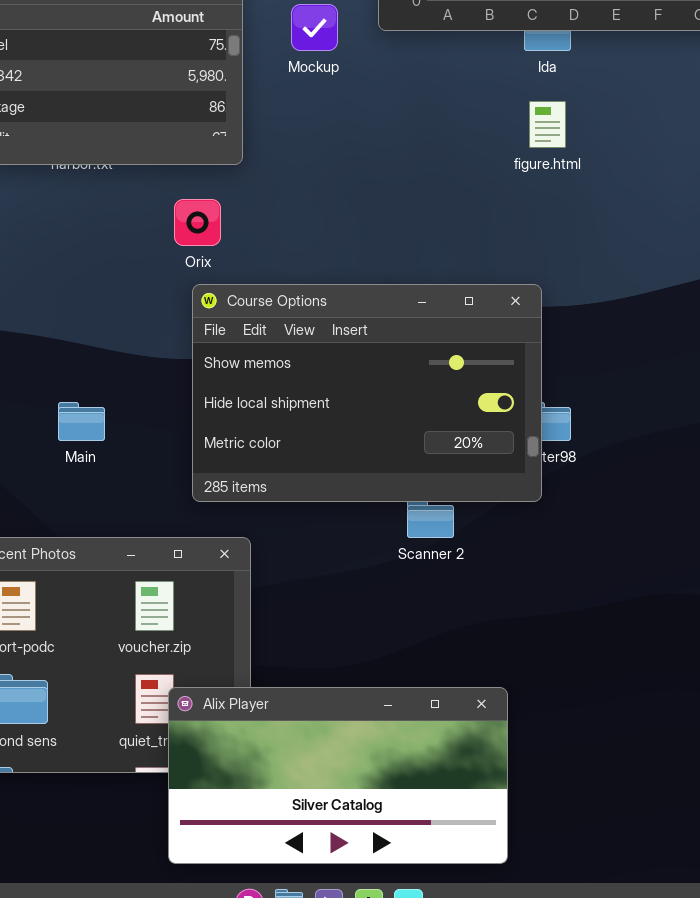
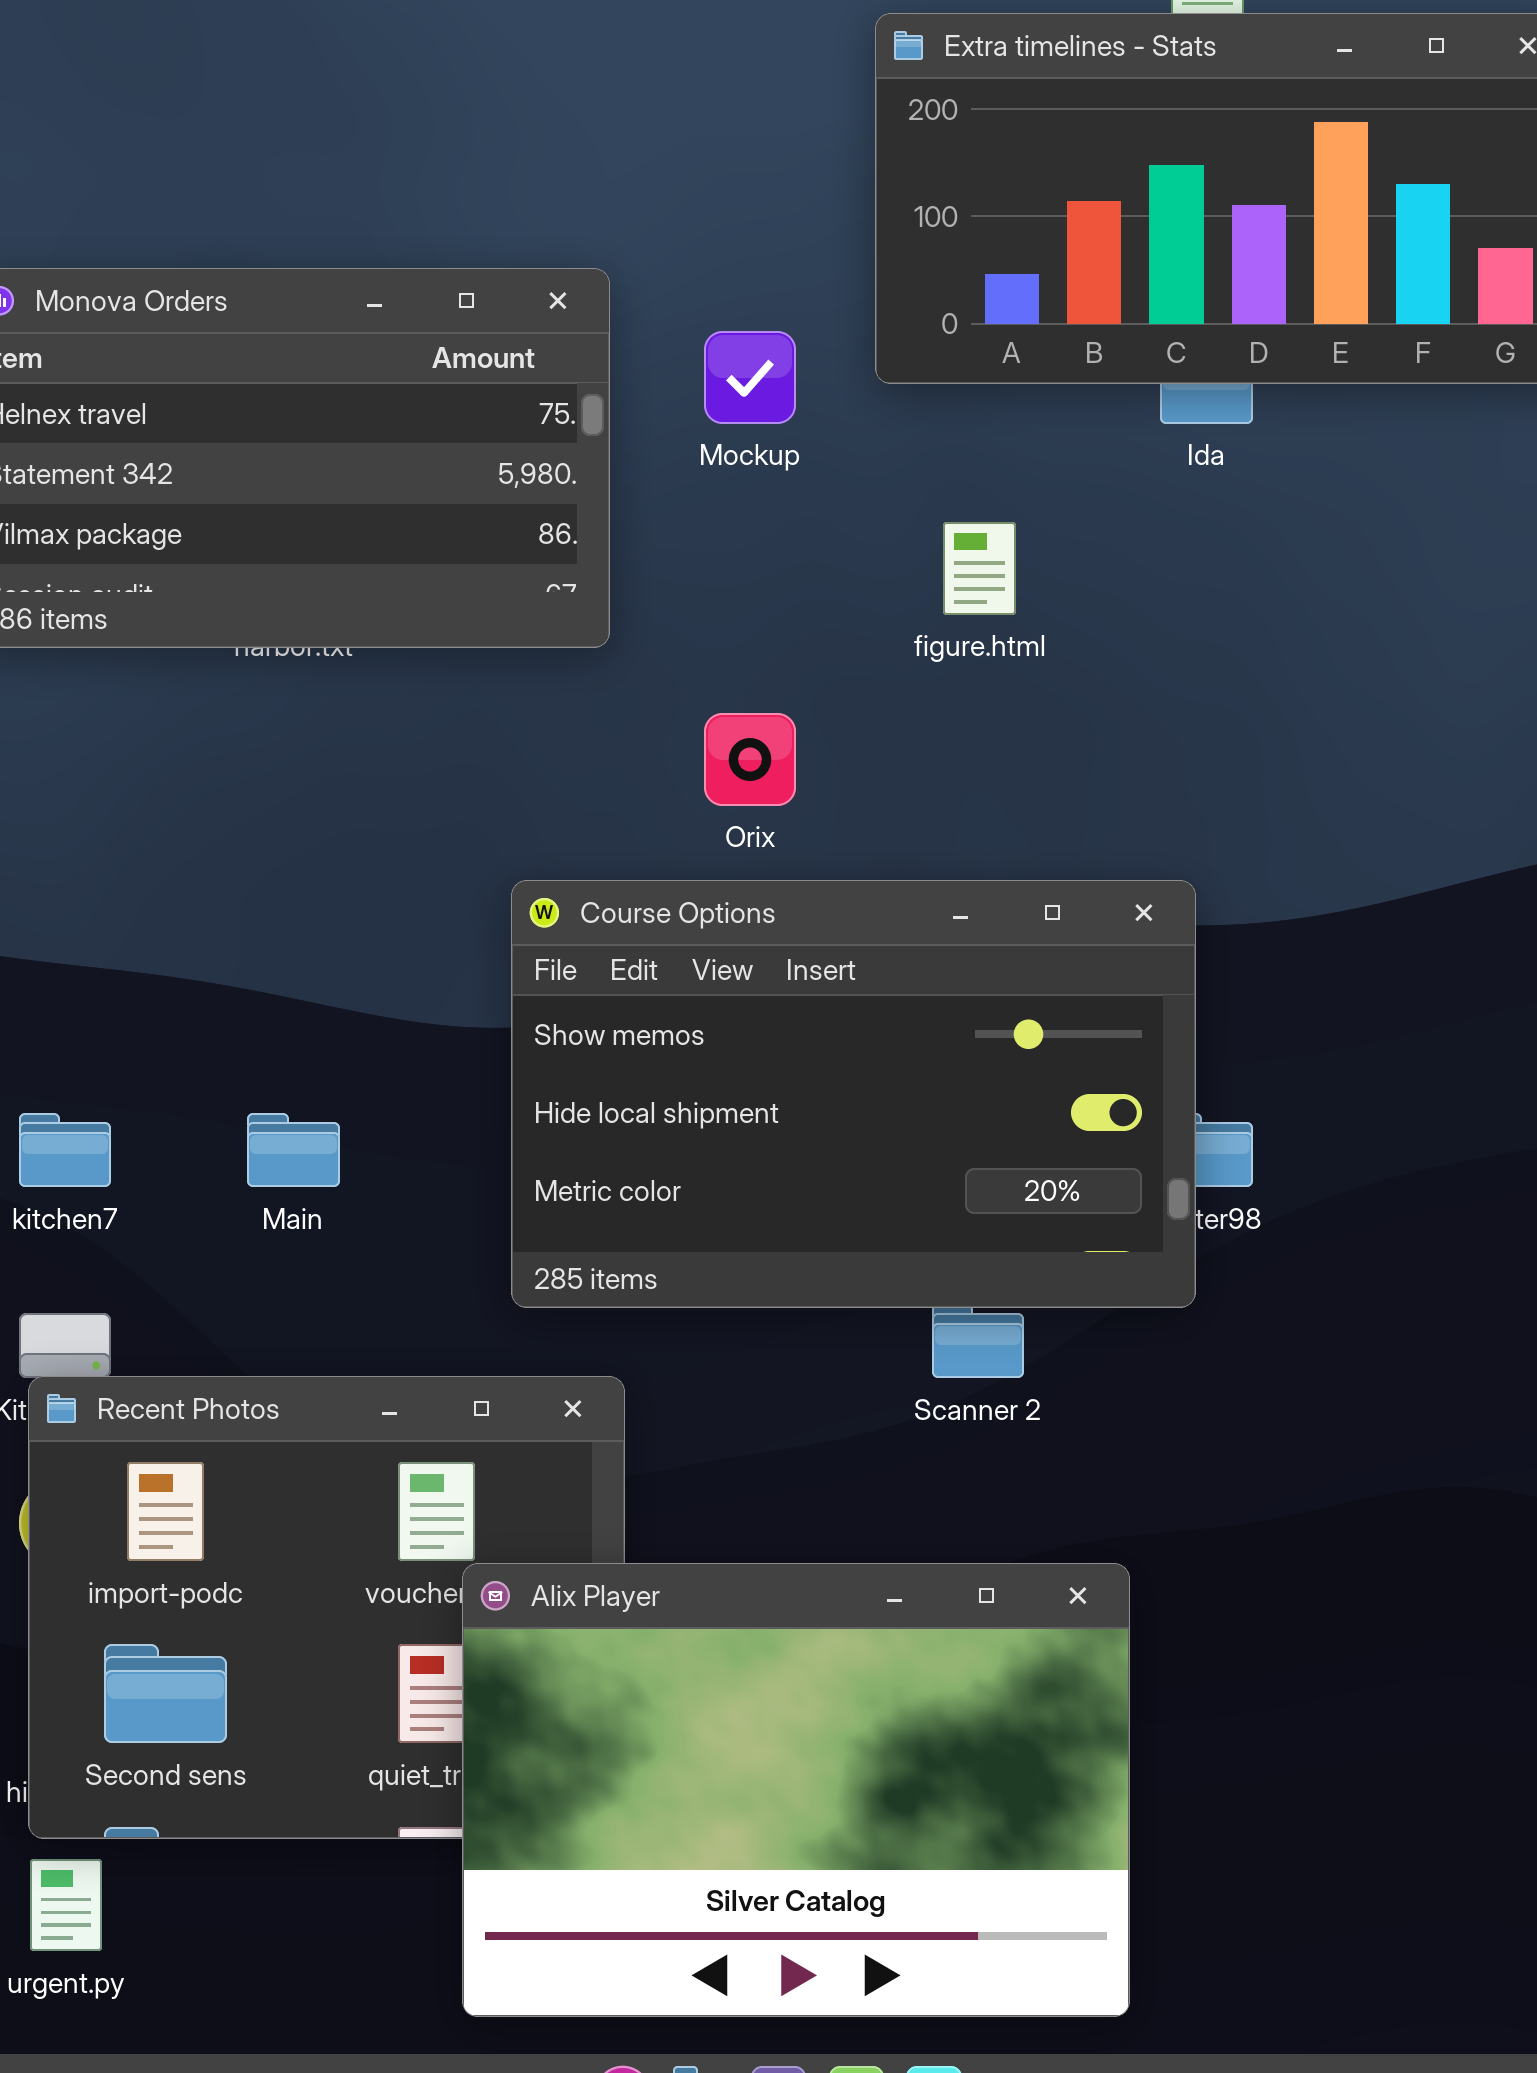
figure.html: [529,101,566,148] -> [943,522,1016,615], moved
Orix: [174,199,221,246] -> [704,713,796,806], moved
Alix Player: [168,687,508,864] -> [462,1563,1130,2017], resized

